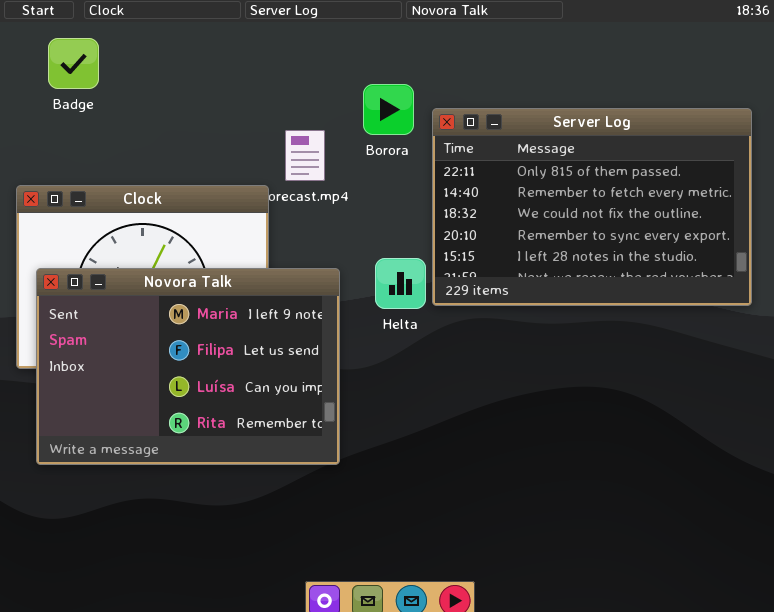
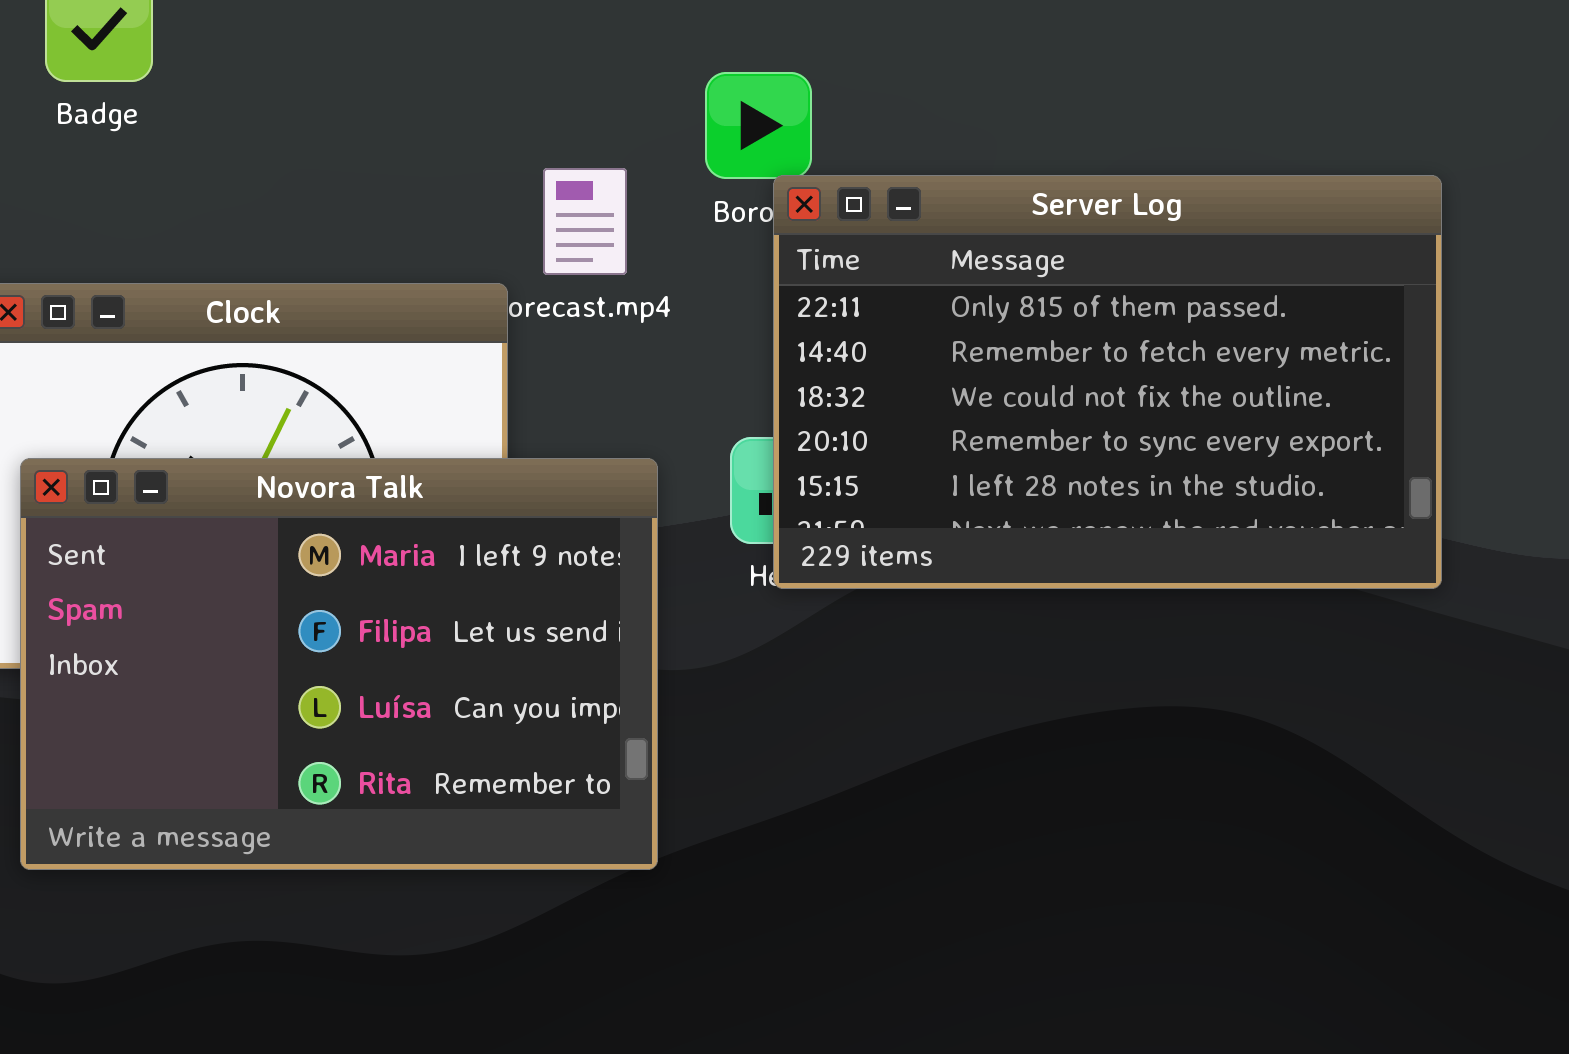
Server Log: [432,108,752,306] -> [773,175,1442,589], moved

